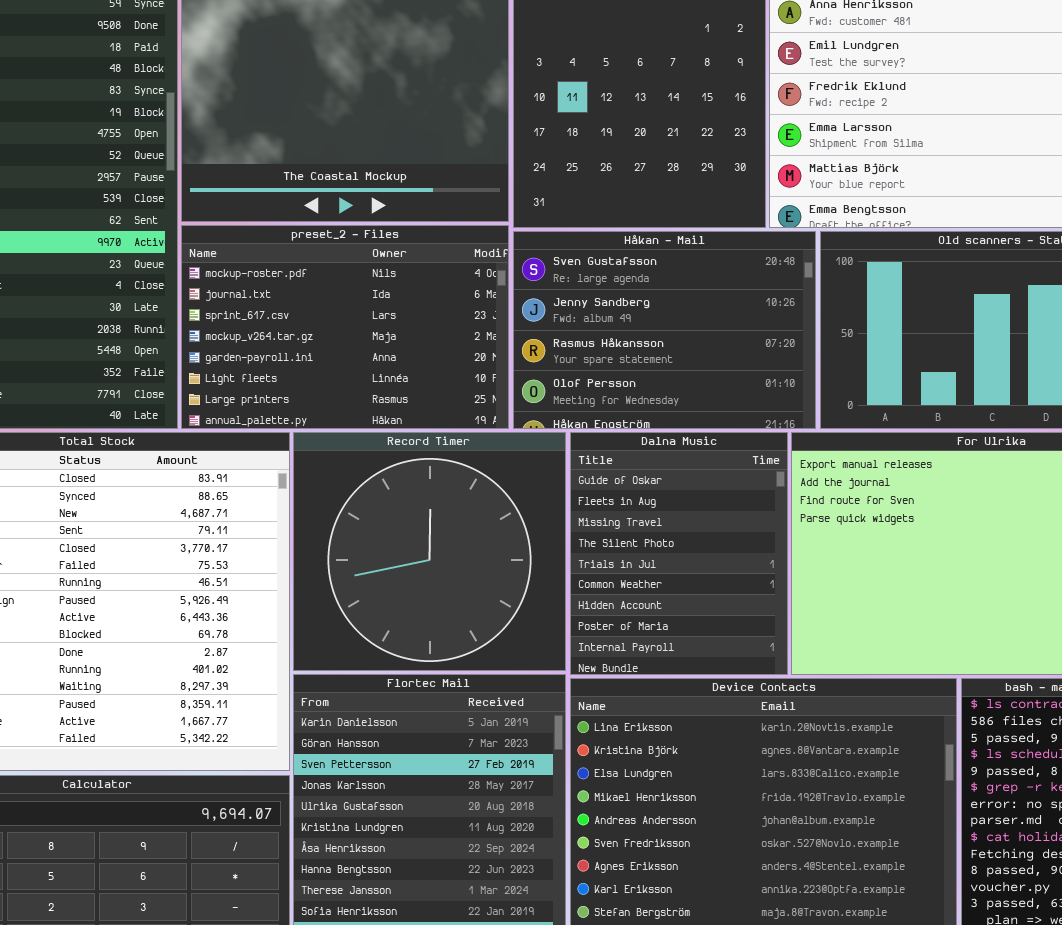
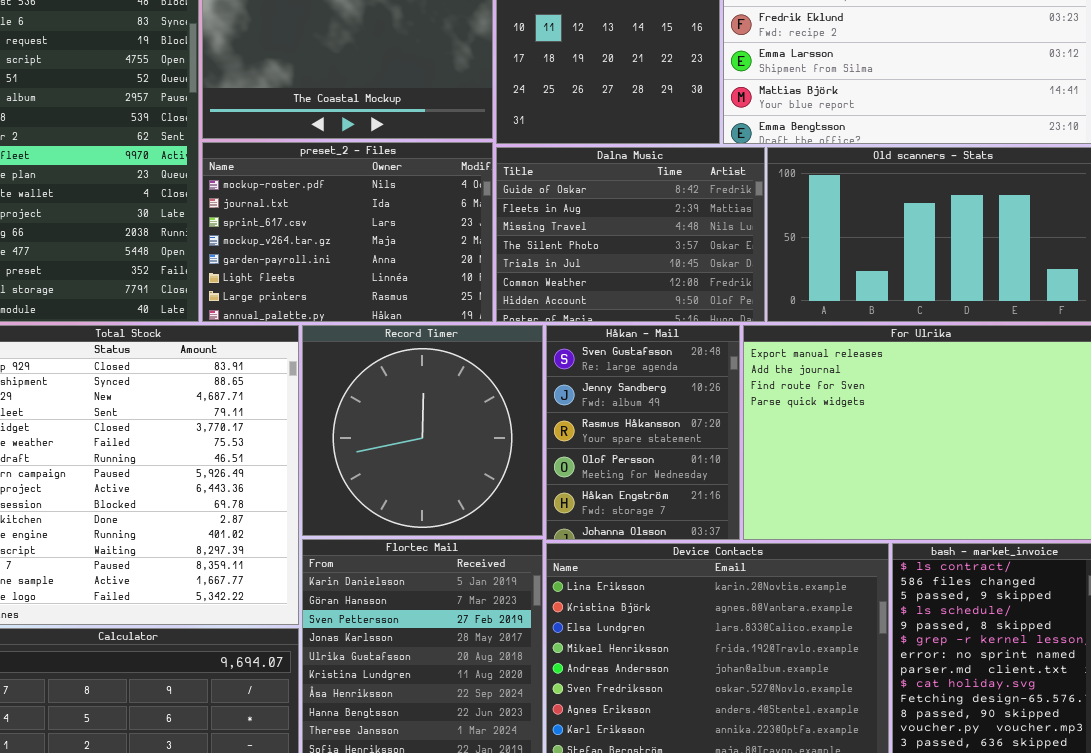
Håkan - Mail: [513,231,816,429] -> [546,325,740,540], moved, resized
Dalna Music: [570,432,788,675] -> [496,147,765,322], moved, resized

